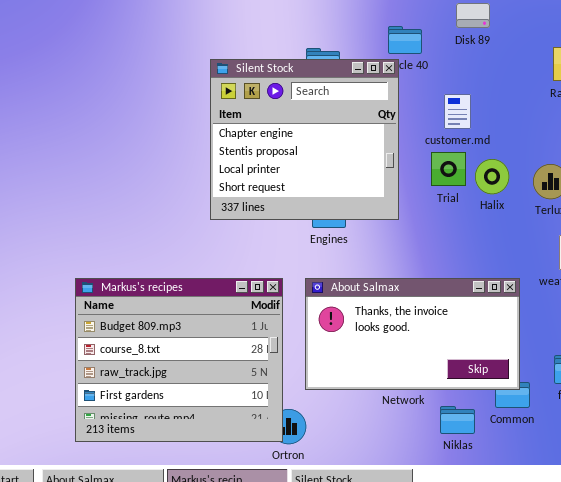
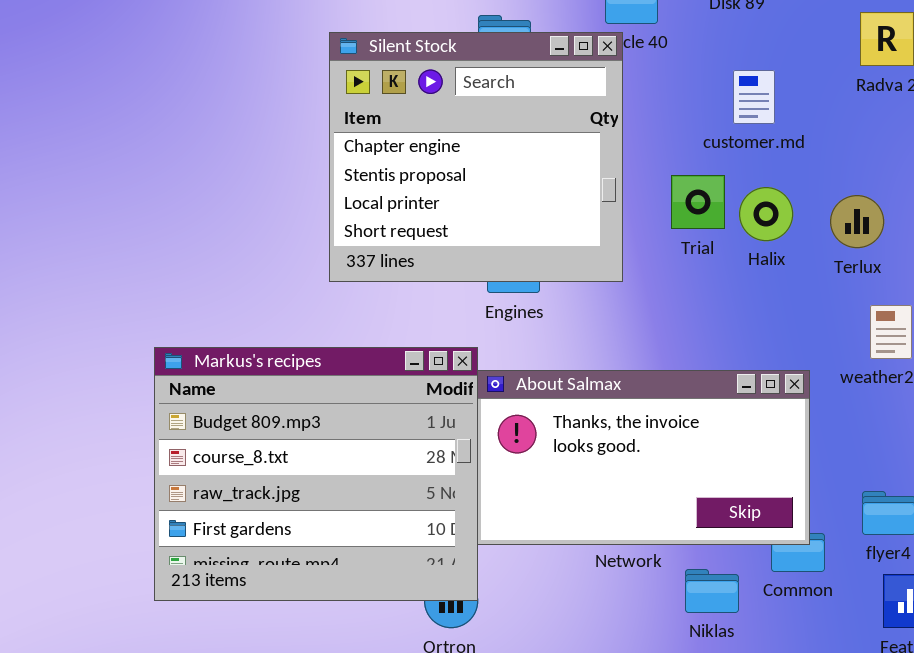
customer.md: [444,94,471,129] -> [733,70,775,124], moved
Markus's recipes: [75,278,283,442] -> [154,347,478,601], moved

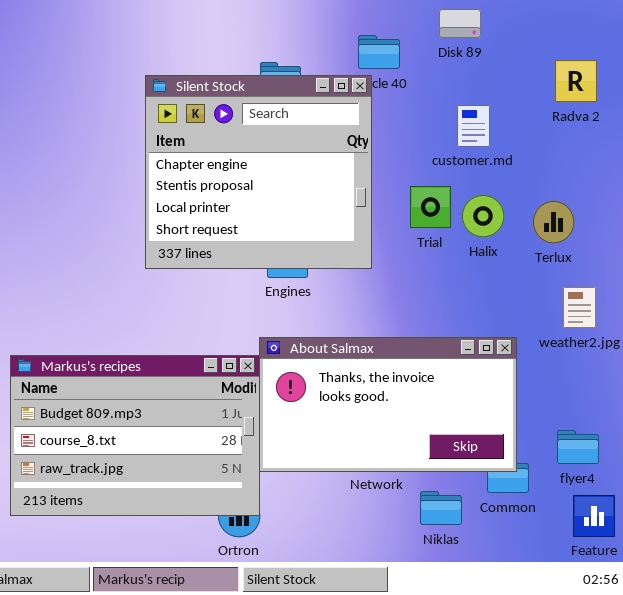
Markus's recipes: [154,347,478,601] -> [10,355,260,516], resized

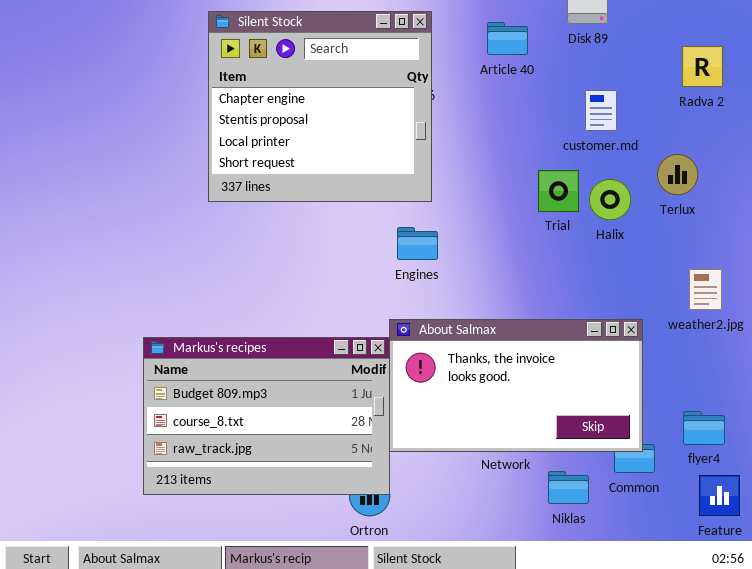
Silent Stock: [145,75,372,269] -> [208,11,432,202], moved
Terlux: [533,201,574,243] -> [657,154,698,195], moved

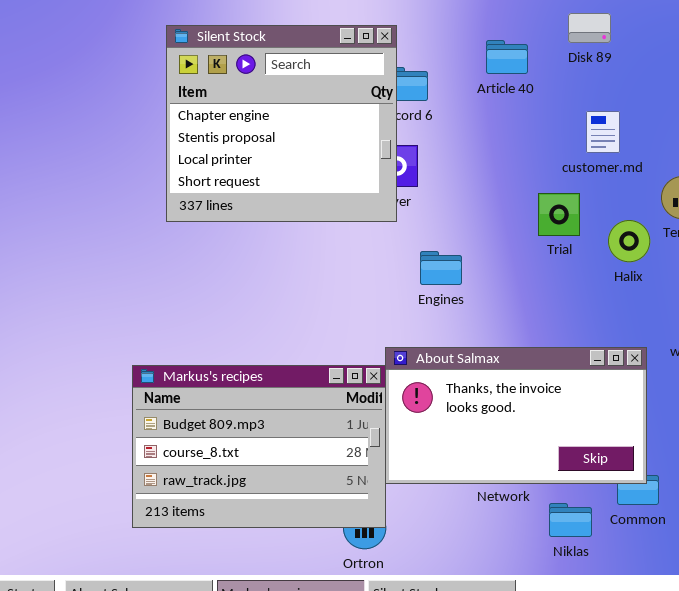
Silent Stock: [208,11,432,202] -> [166,25,397,222], moved
Halix: [589,179,631,220] -> [608,220,650,262], moved
Engines: [397,227,438,260] -> [420,251,462,285], moved

